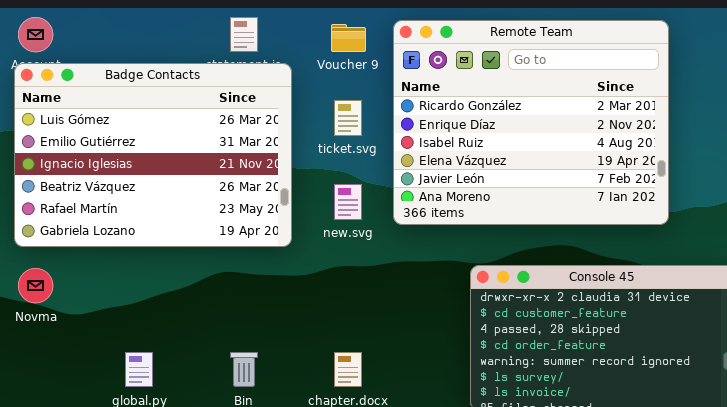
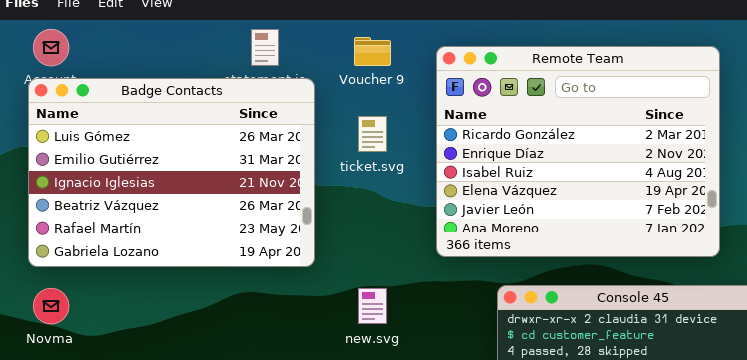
Remote Team: [393,20,669,225] -> [436,46,720,257], moved
new.svg: [334,184,362,220] -> [358,288,387,324], moved

